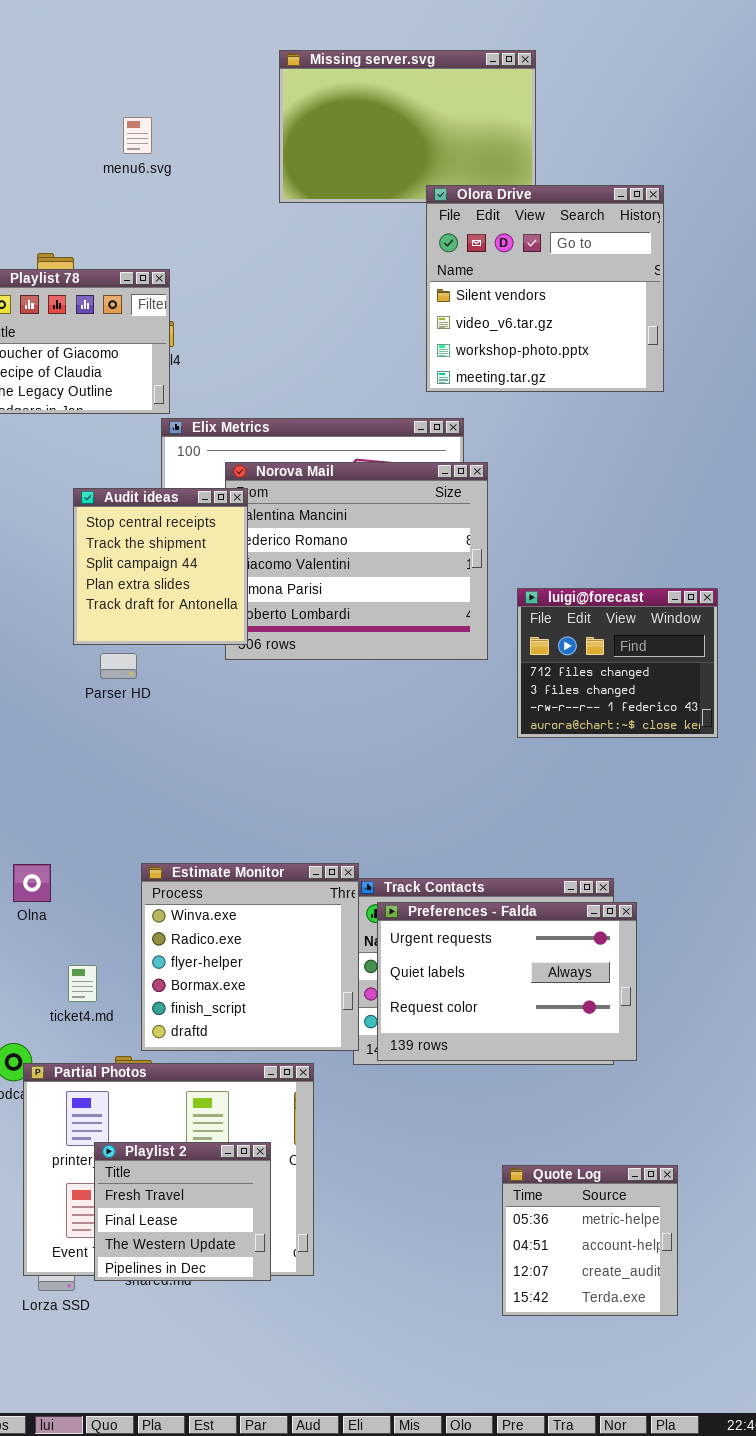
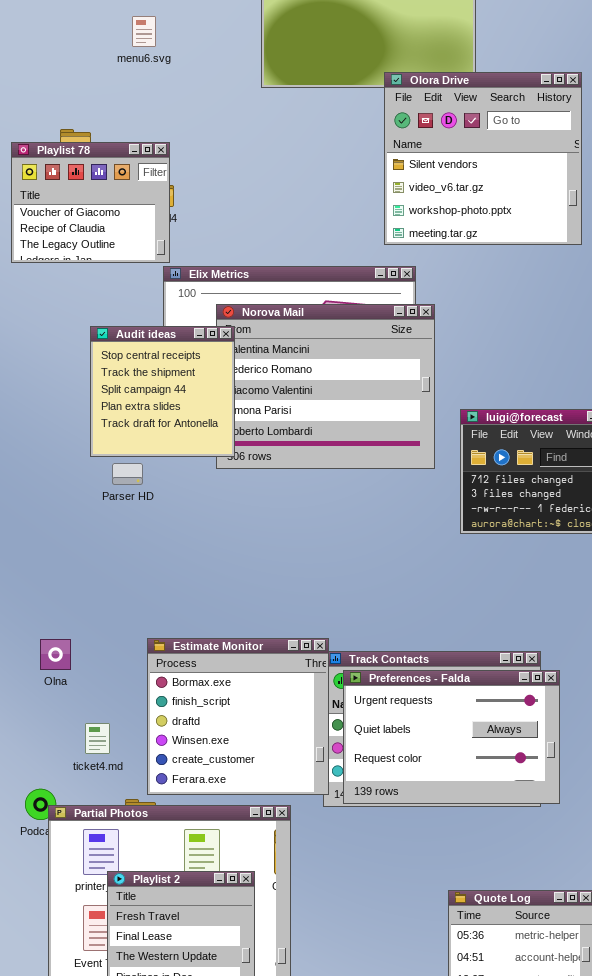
Estimate Monitor: [141,863,359,1051] -> [147,638,329,795], scrolled down 3 rows

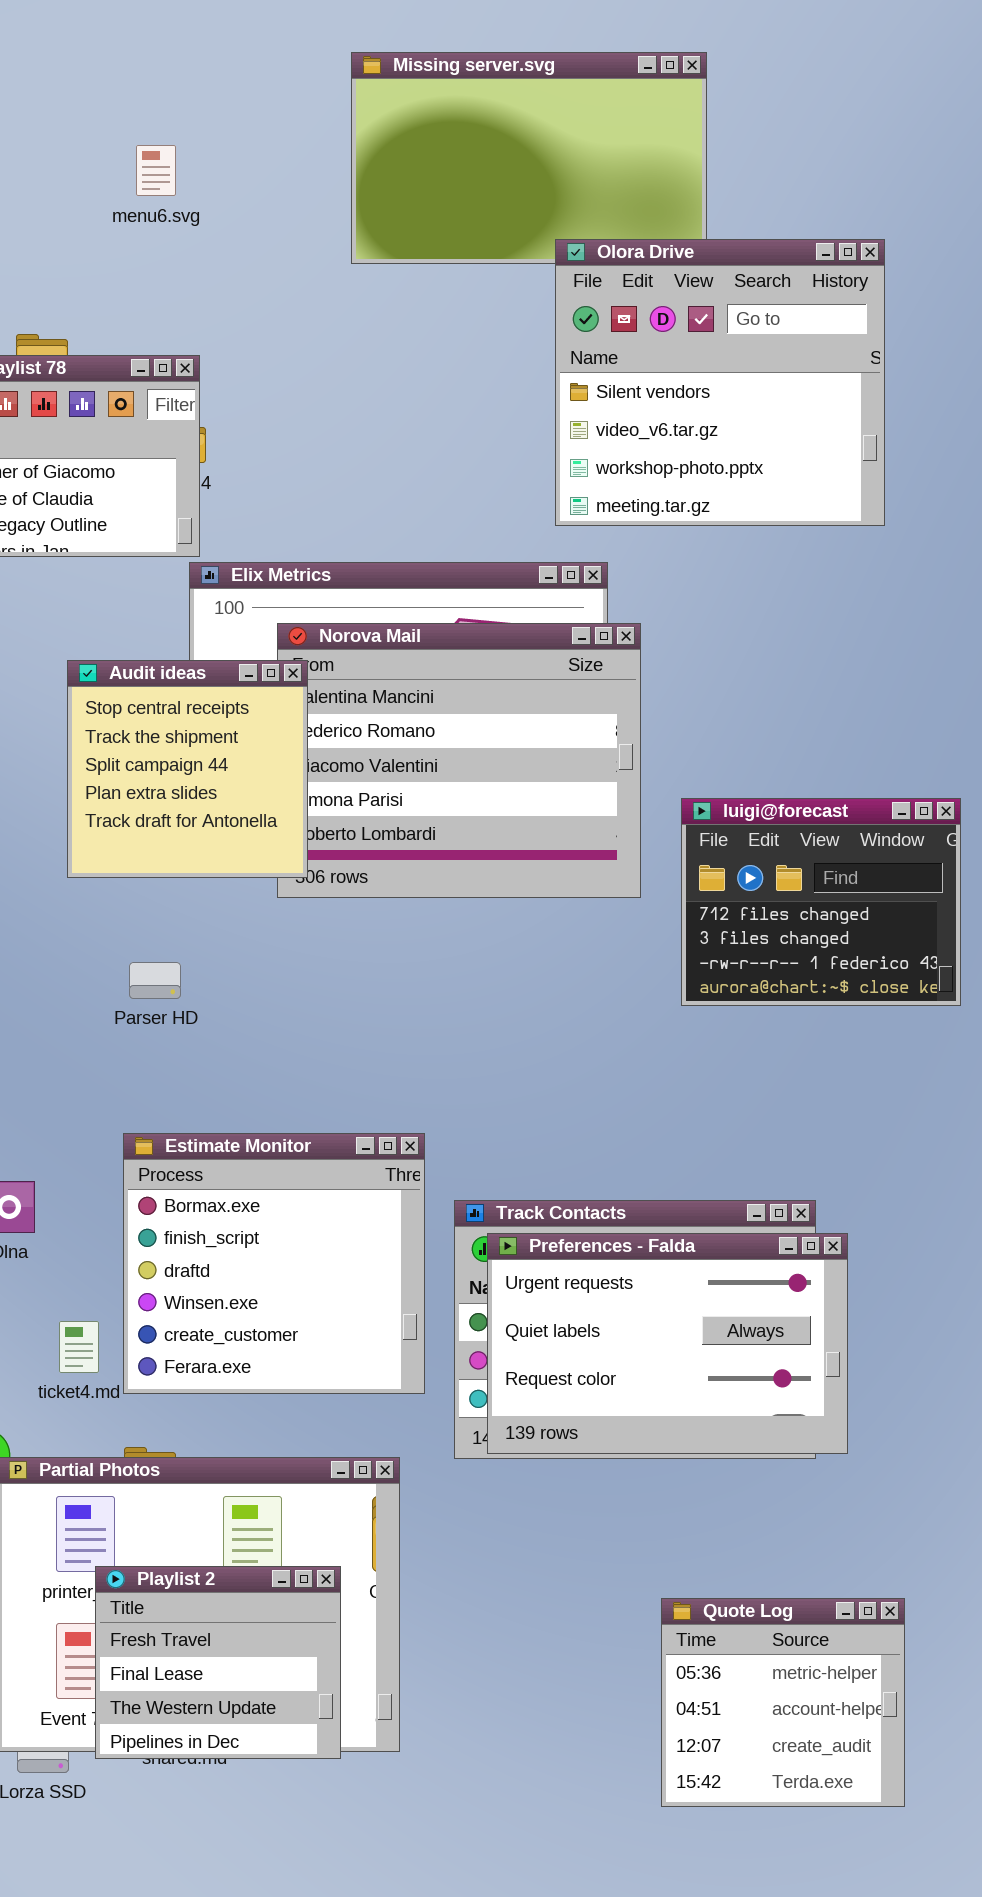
Parser HD: [112,463,143,485] -> [129,962,181,999], moved
Estimate Monitor: [147,638,329,795] -> [123,1133,425,1394], moved

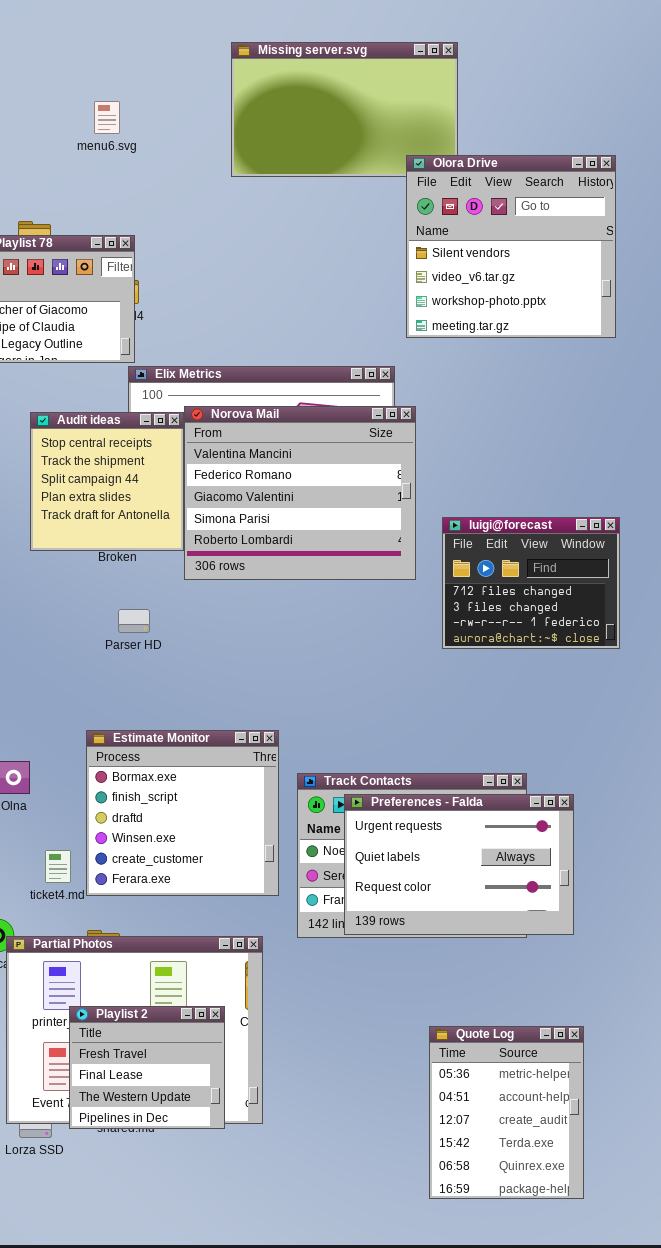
Olora Drive: [555,239,885,526] -> [406,155,616,338], moved
Audit ideas: [67,660,308,878] -> [30,412,184,551], moved
Parser HD: [129,962,181,999] -> [118,609,150,633], moved
Preferences - Falda: [487,1233,848,1454] -> [344,794,574,935], moved
Quote Log: [661,1598,905,1807] -> [429,1026,584,1199], resized

